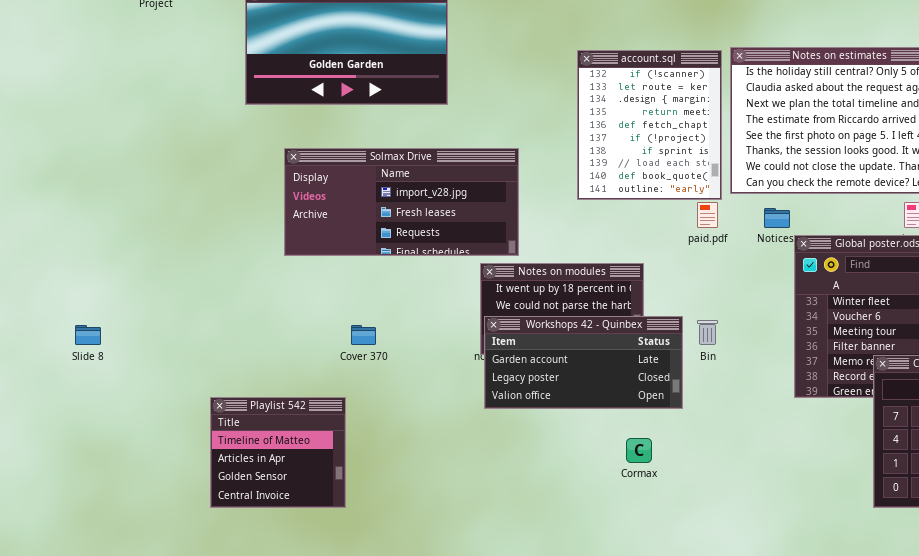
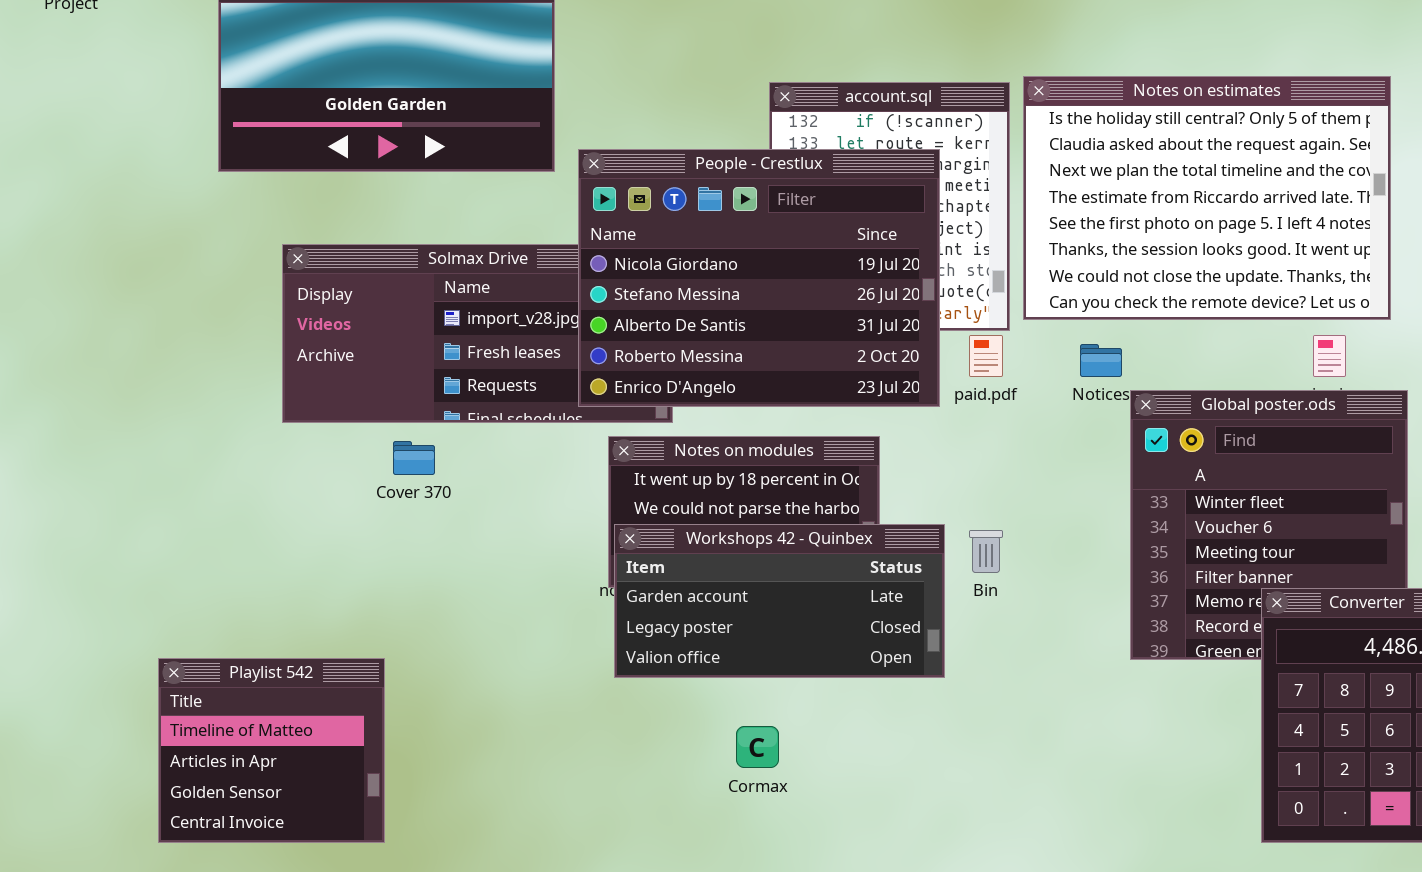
People - Crestlux: none -> [578,149,940,407], opened
Cover 370: [351,325,376,345] -> [393,441,435,475], moved
Cormax: [626,438,652,463] -> [736,726,779,768], moved

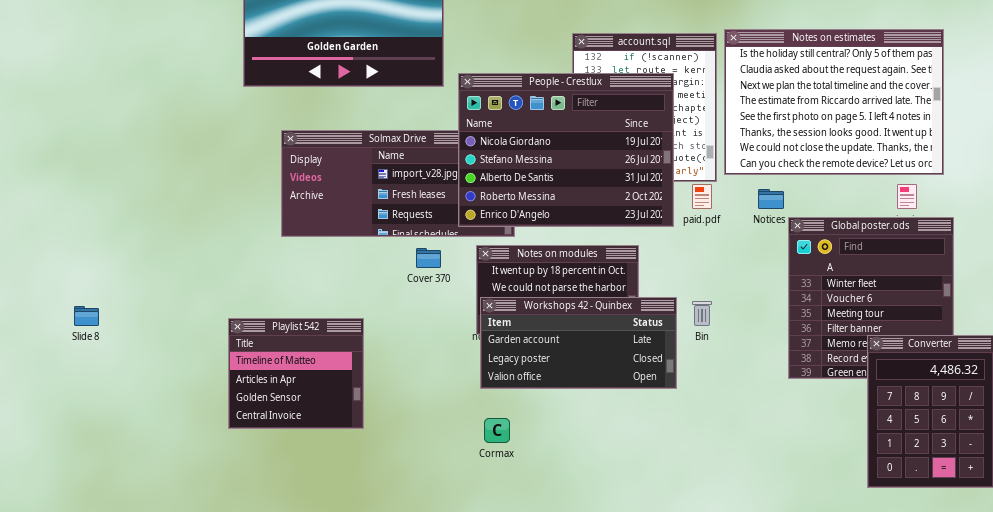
Cover 370: [393,441,435,475] -> [416,248,441,268], moved
Playlist 542: [158,658,385,843] -> [228,318,364,429], moved
Cormax: [736,726,779,768] -> [484,418,510,443], moved

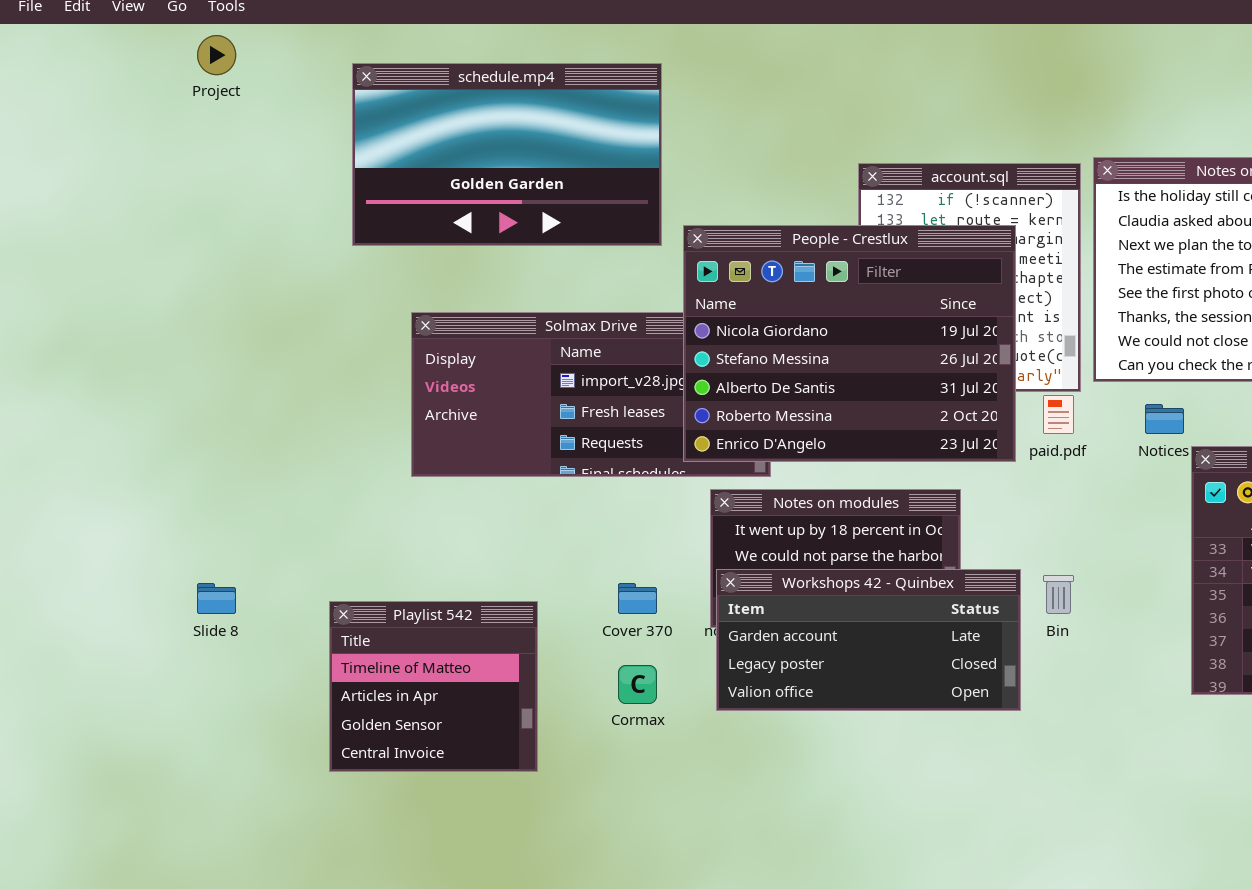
Cover 370: [416,248,441,268] -> [618,583,657,614], moved
Slide 8: [74,306,99,326] -> [197,583,236,614], moved
Cormax: [484,418,510,443] -> [618,665,657,704], moved

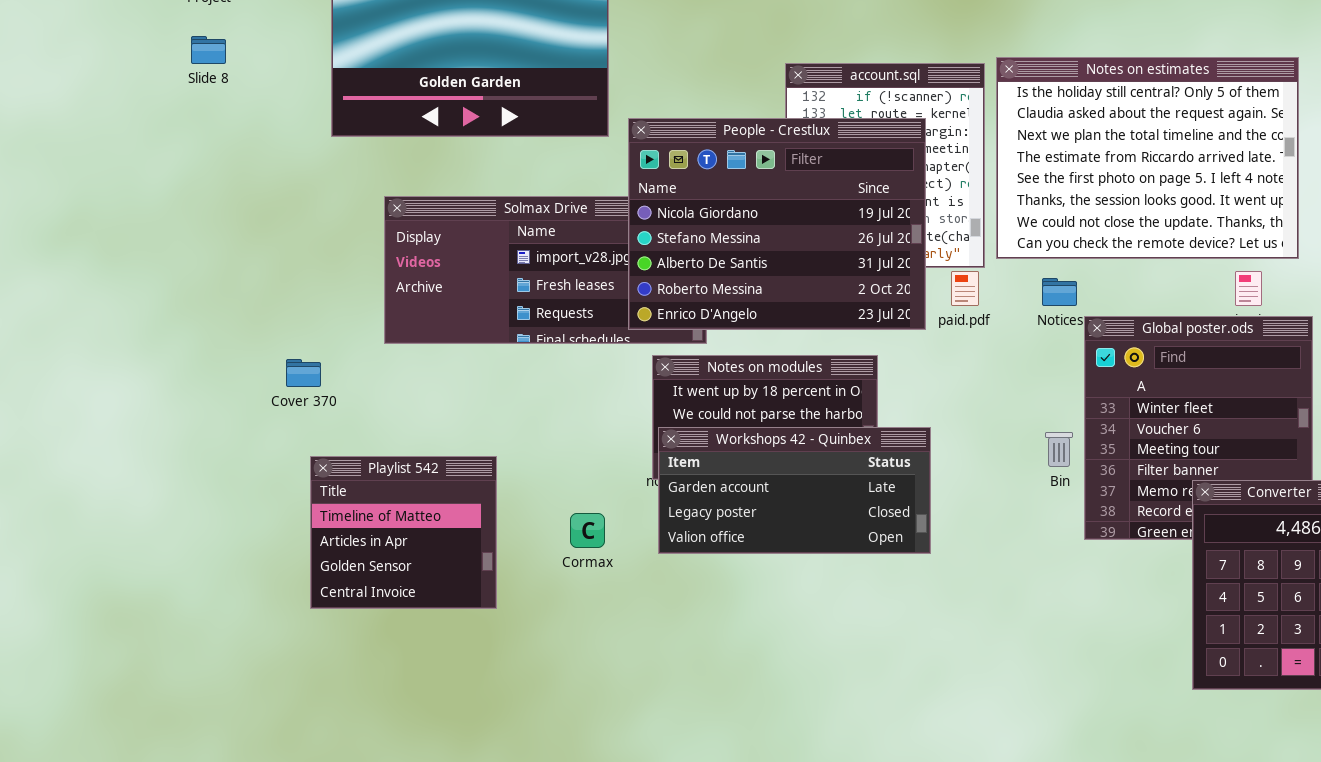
Bin: [1043,575,1074,614] -> [1045,432,1073,467], moved
Slide 8: [197,583,236,614] -> [191,36,226,64], moved
Cover 370: [618,583,657,614] -> [286,359,321,387], moved

